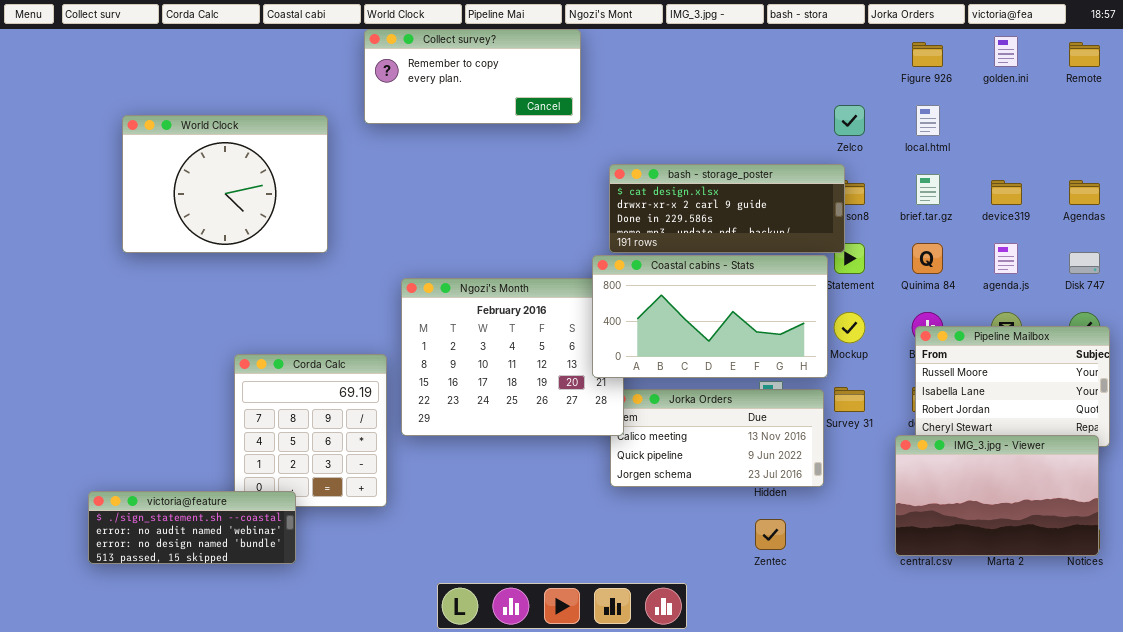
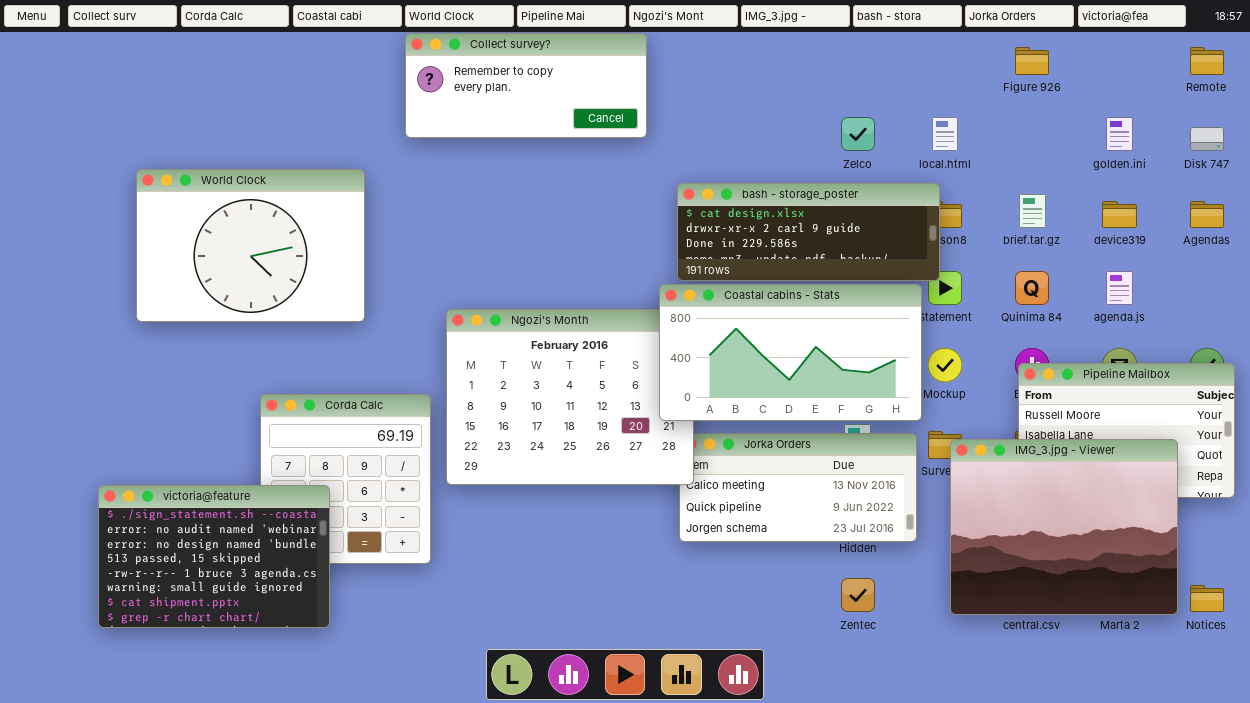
golden.ini: [994,36,1018,67] -> [1106,117,1133,151], moved
Zelco: [834,105,865,136] -> [841,117,875,151], moved
local.html: [916,105,940,136] -> [932,117,958,151], moved
World Clock: [122,115,328,253] -> [136,169,365,322], moved
Disk 747: [1069,252,1100,274] -> [1190,127,1224,151], moved
IMG_3.jpg - Viewer: [895,435,1099,556] -> [950,439,1178,615], moved, resized
victoria@feature: [88,491,296,564] -> [98,485,330,628], resized

